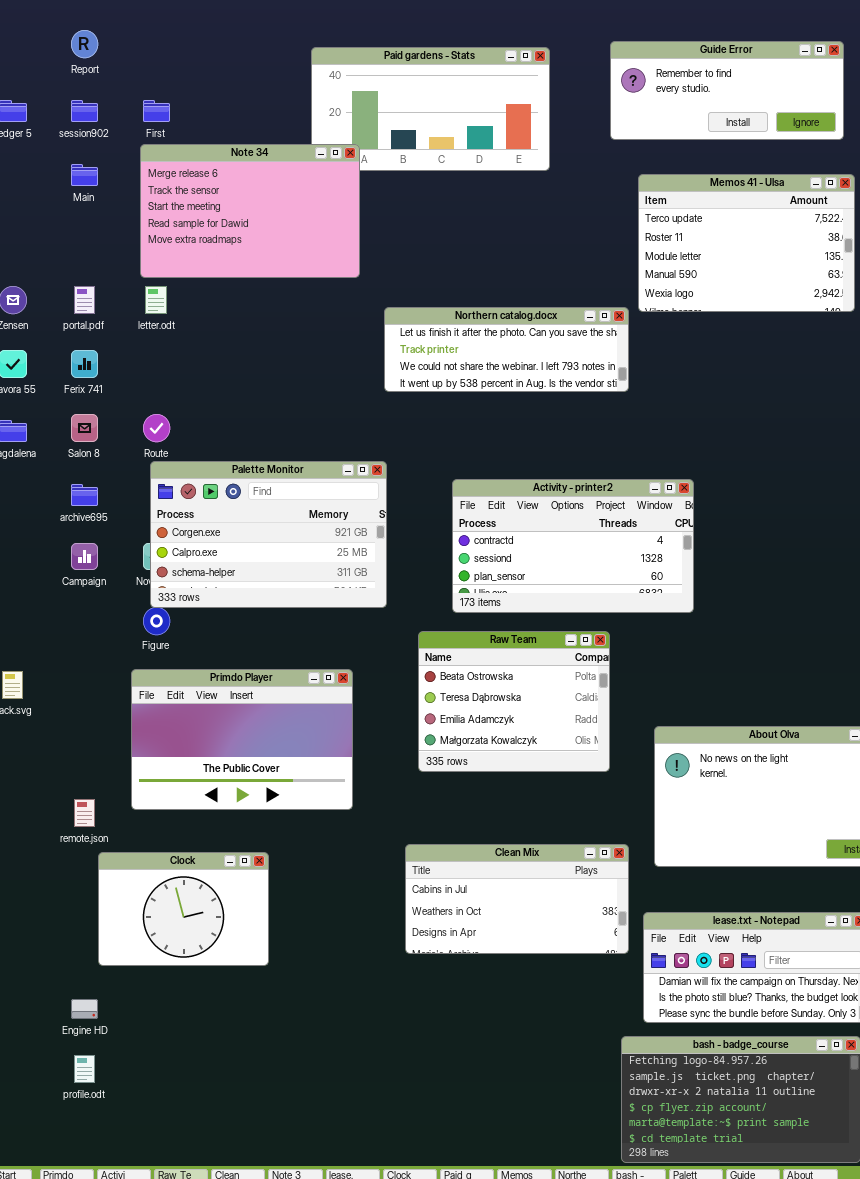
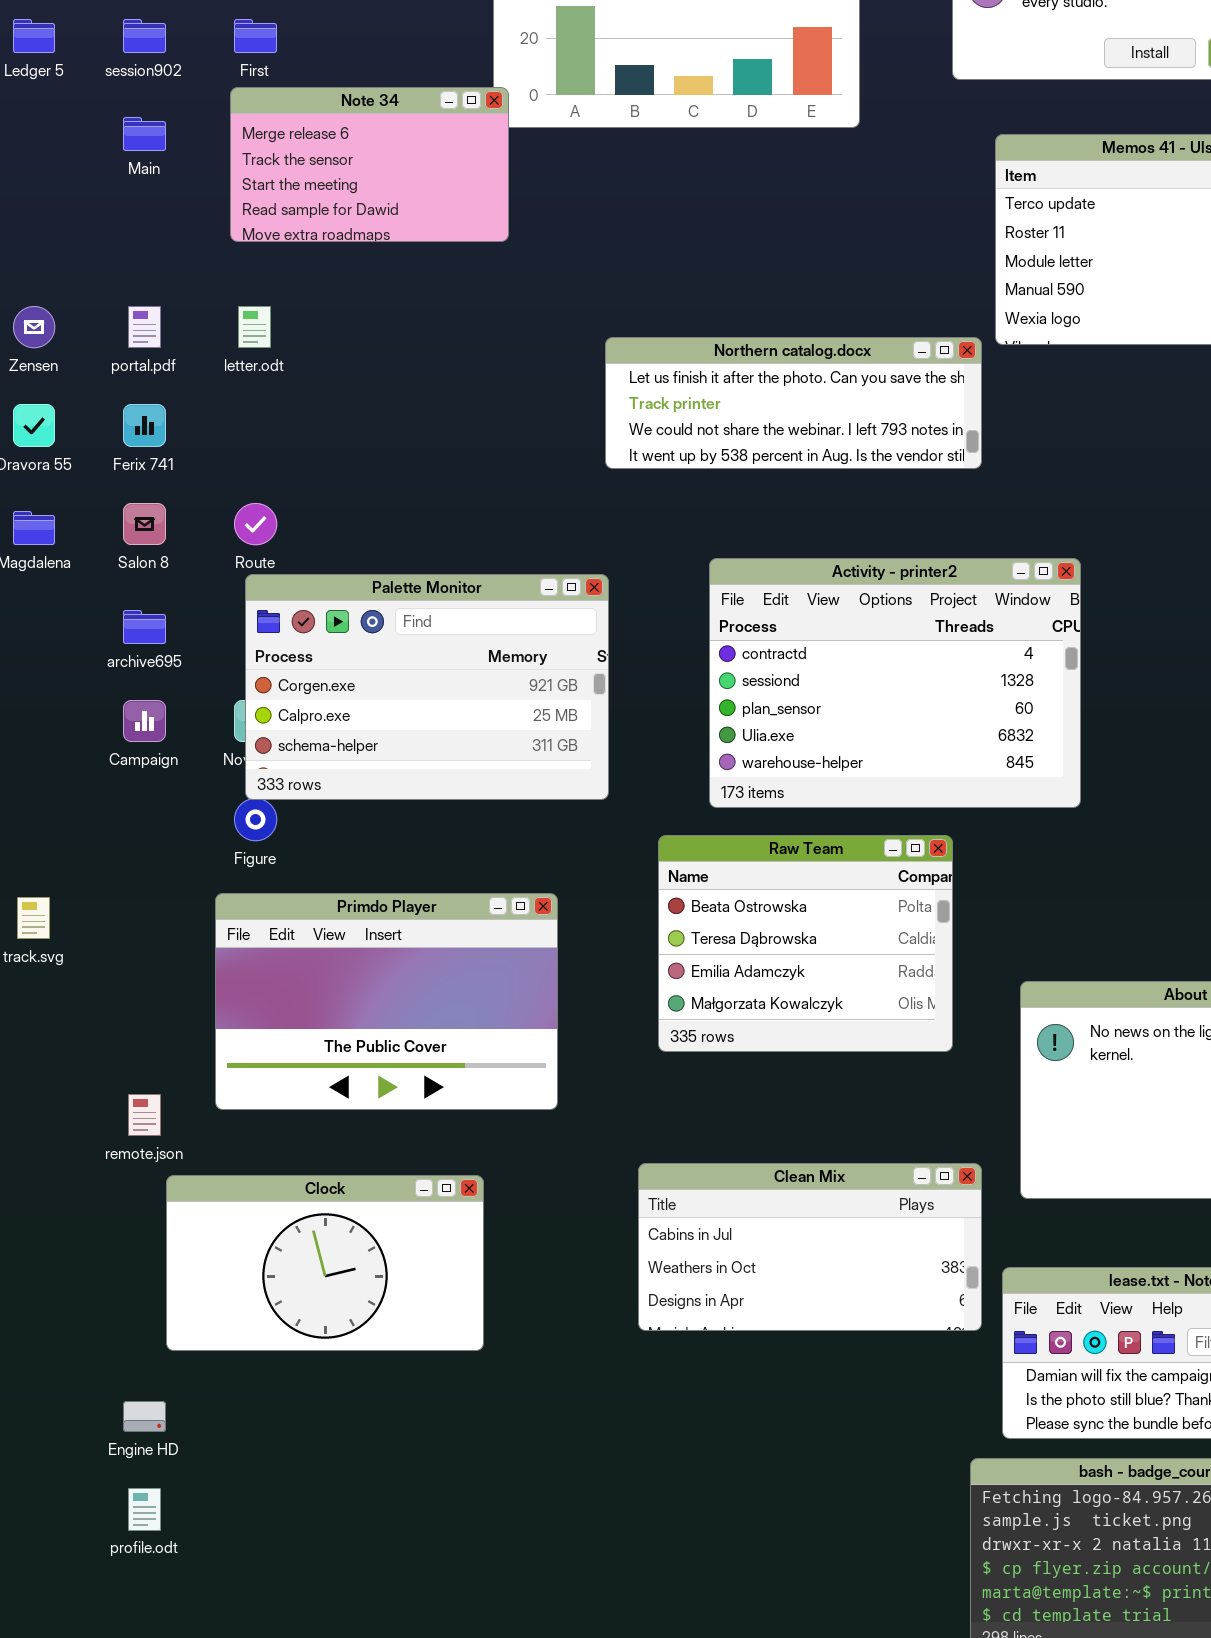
Note 34: [140,144,360,278] -> [230,87,509,242], resized
Activity - printer2: [452,479,694,613] -> [709,558,1081,808], resized
Clock: [98,852,269,966] -> [166,1175,484,1351], resized

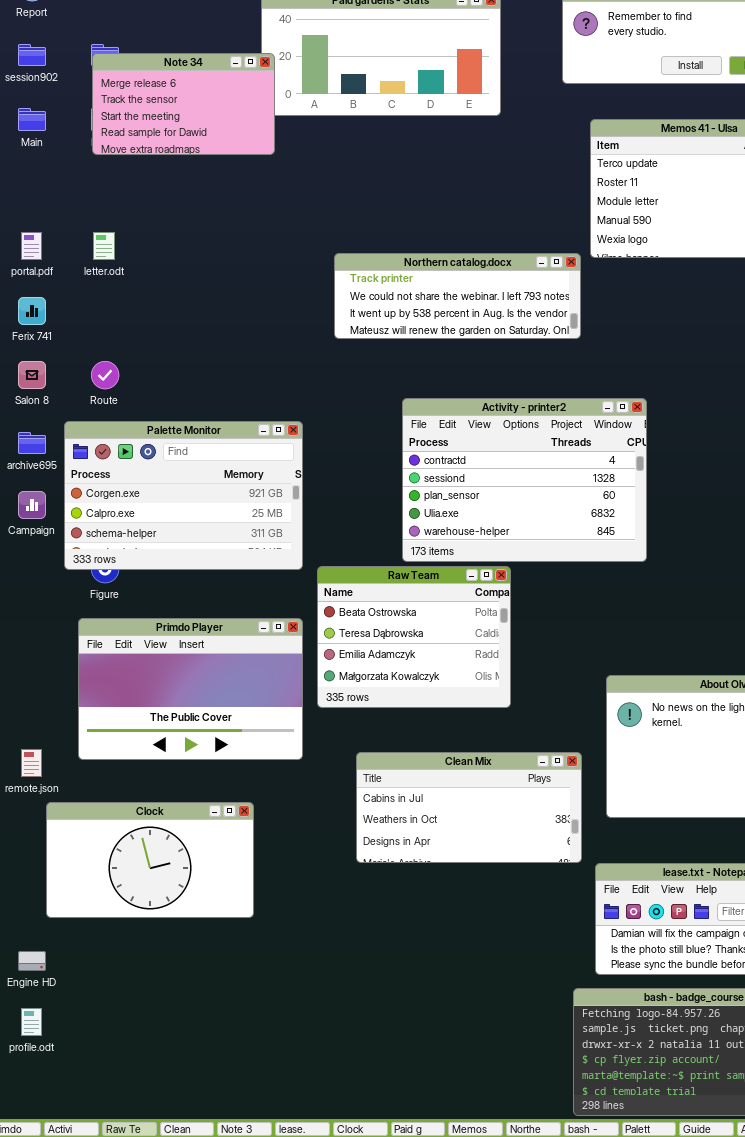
Note 34: [230,87,509,242] -> [92,53,275,155], moved
Northern catalog.docx: [605,337,982,469] -> [334,253,581,339], scrolled down 1 row
Palette Monitor: [245,574,609,800] -> [64,421,303,570], moved
Raw Team: [658,835,953,1052] -> [317,566,511,708], moved
Clean Mix: [638,1163,982,1331] -> [356,752,582,863], moved

